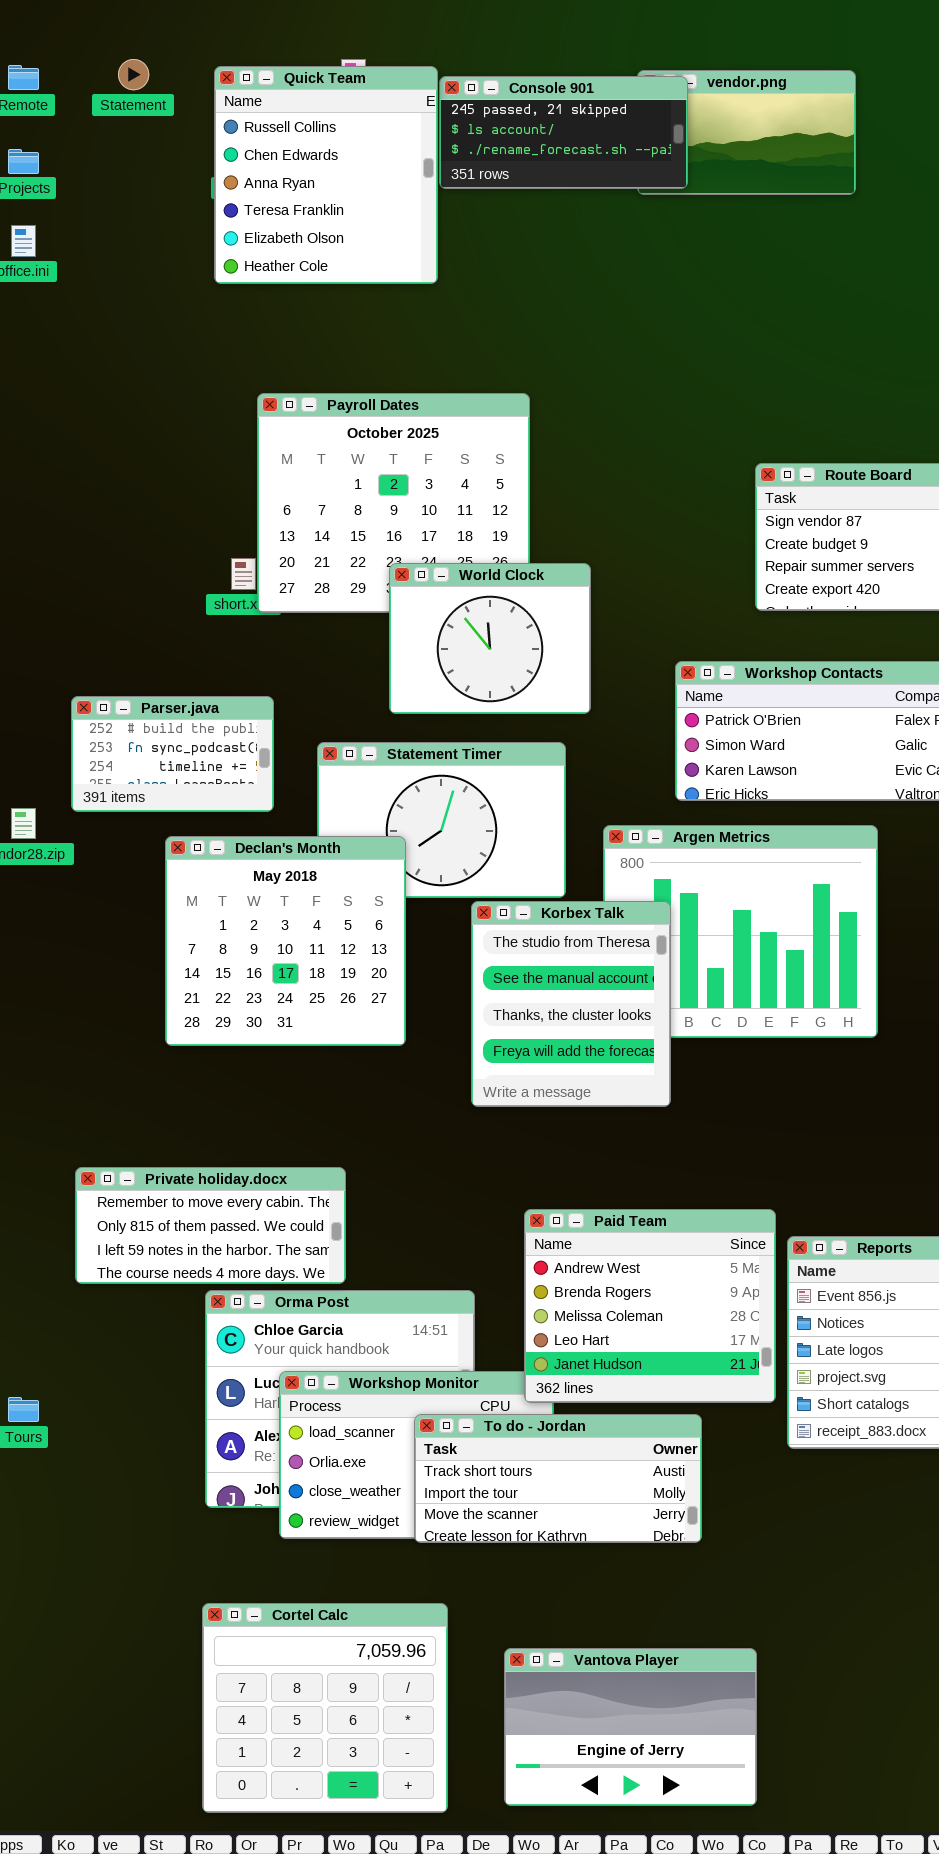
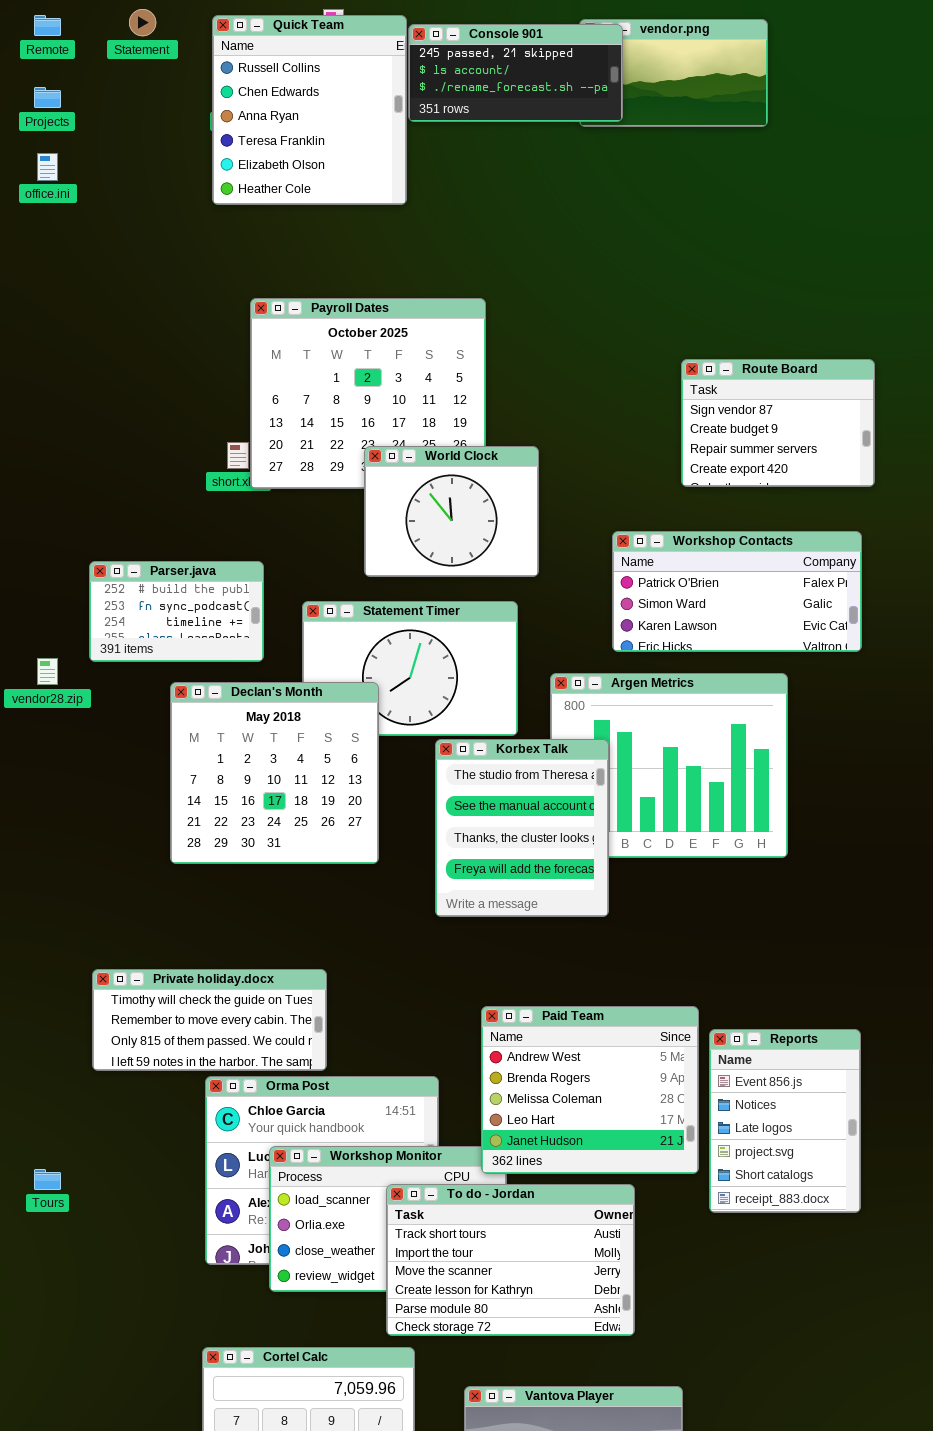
Private holiday.docx: [75,1167,346,1284] -> [92,969,327,1071], scrolled up 1 row
To do - Jordan: [414,1414,702,1543] -> [386,1184,635,1336], resized

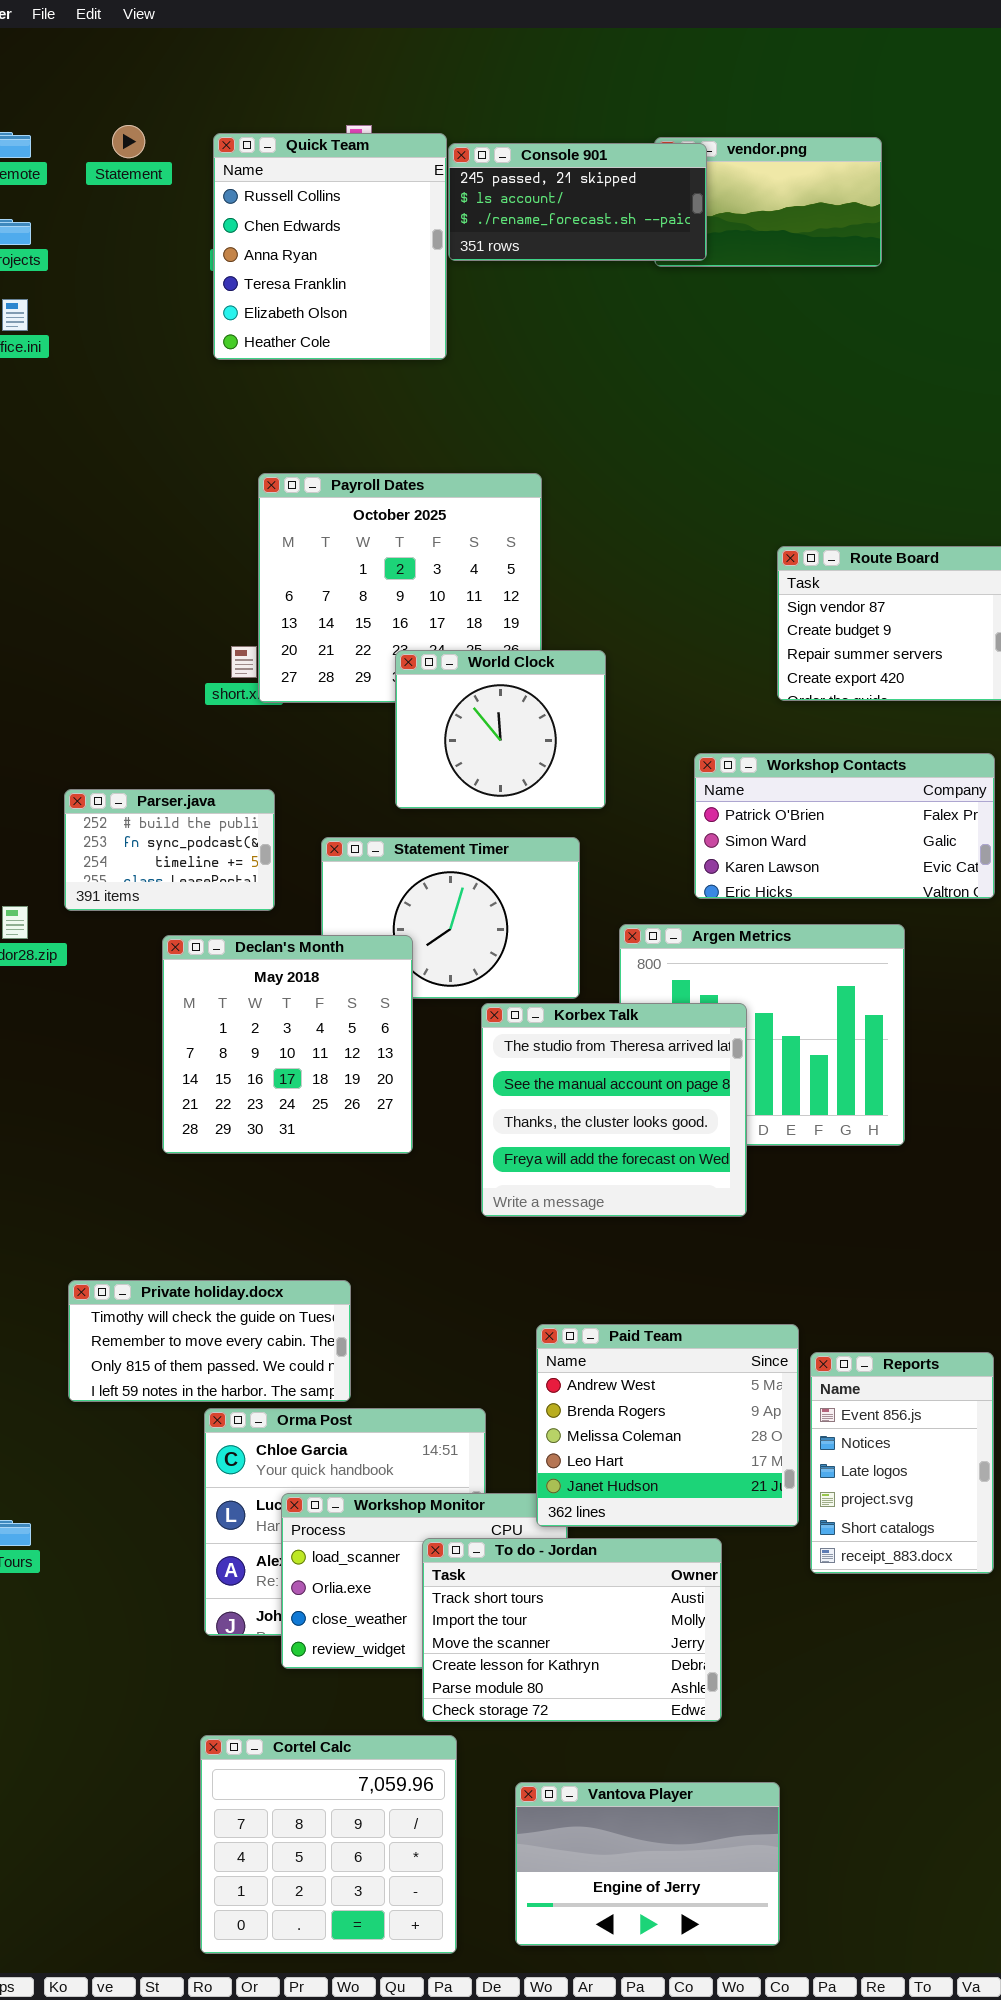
Korbex Talk: [435,739,609,917] -> [481,1003,747,1217], resized

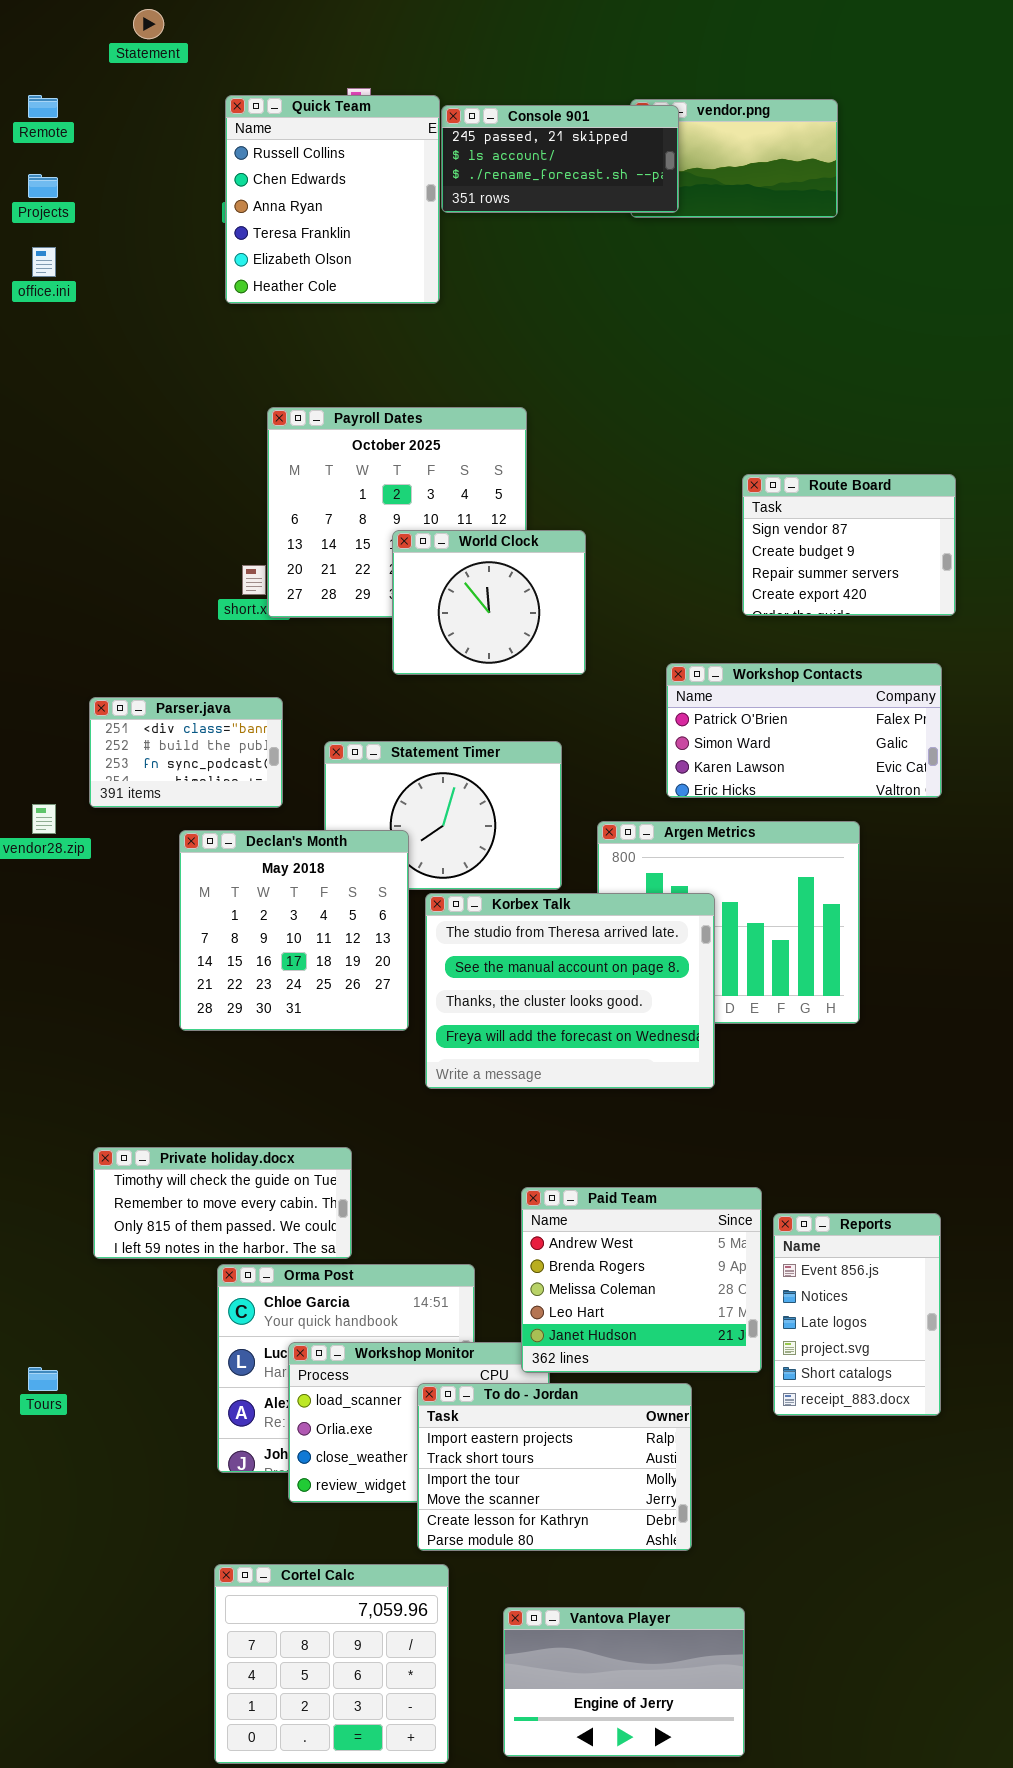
Statement: [112,125,145,158] -> [133,9,164,39], moved
World Clock: [395,650,606,809] -> [392,530,586,675], moved
Parser.java: [64,789,275,911] -> [89,697,283,808], scrolled up 1 row
Korbex Talk: [481,1003,747,1217] -> [425,893,715,1089], resized
To do - Jordan: [422,1538,722,1722] -> [417,1383,692,1551], scrolled up 1 row

